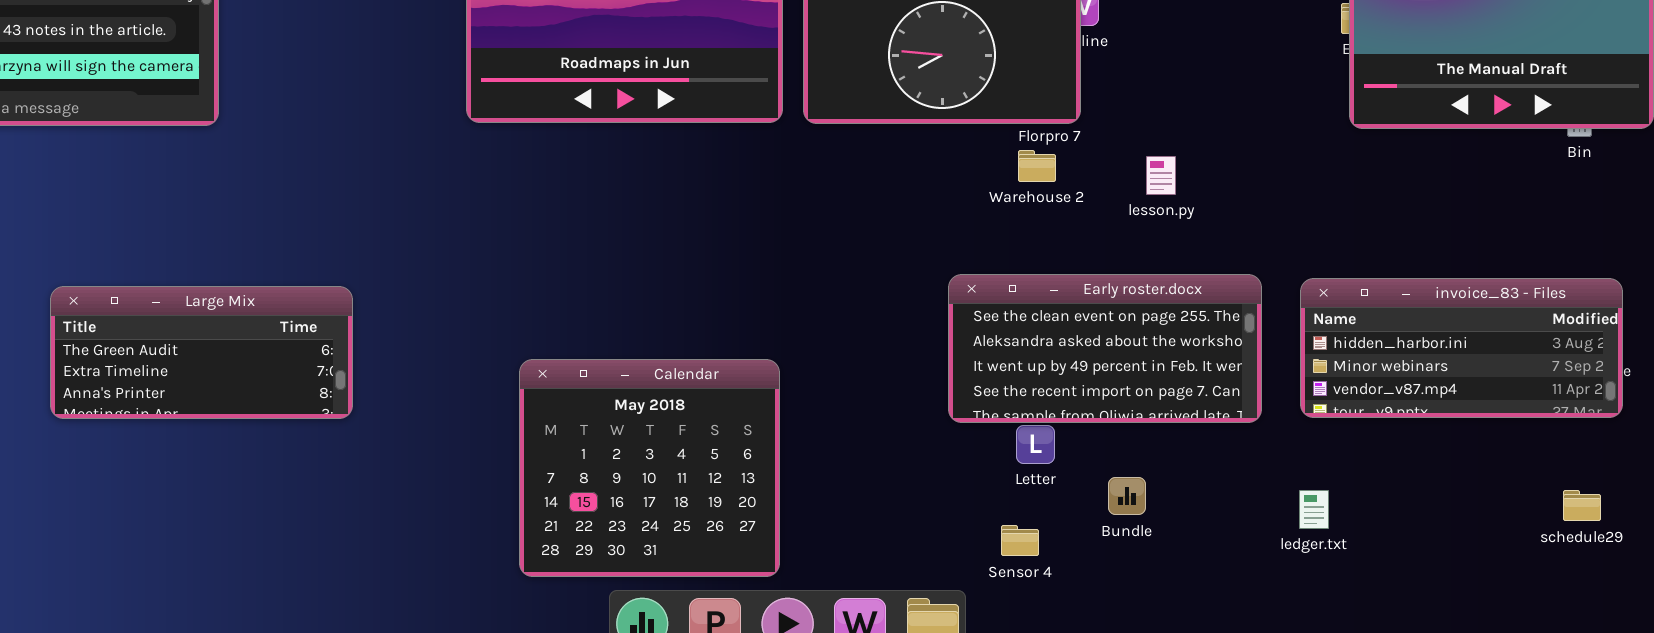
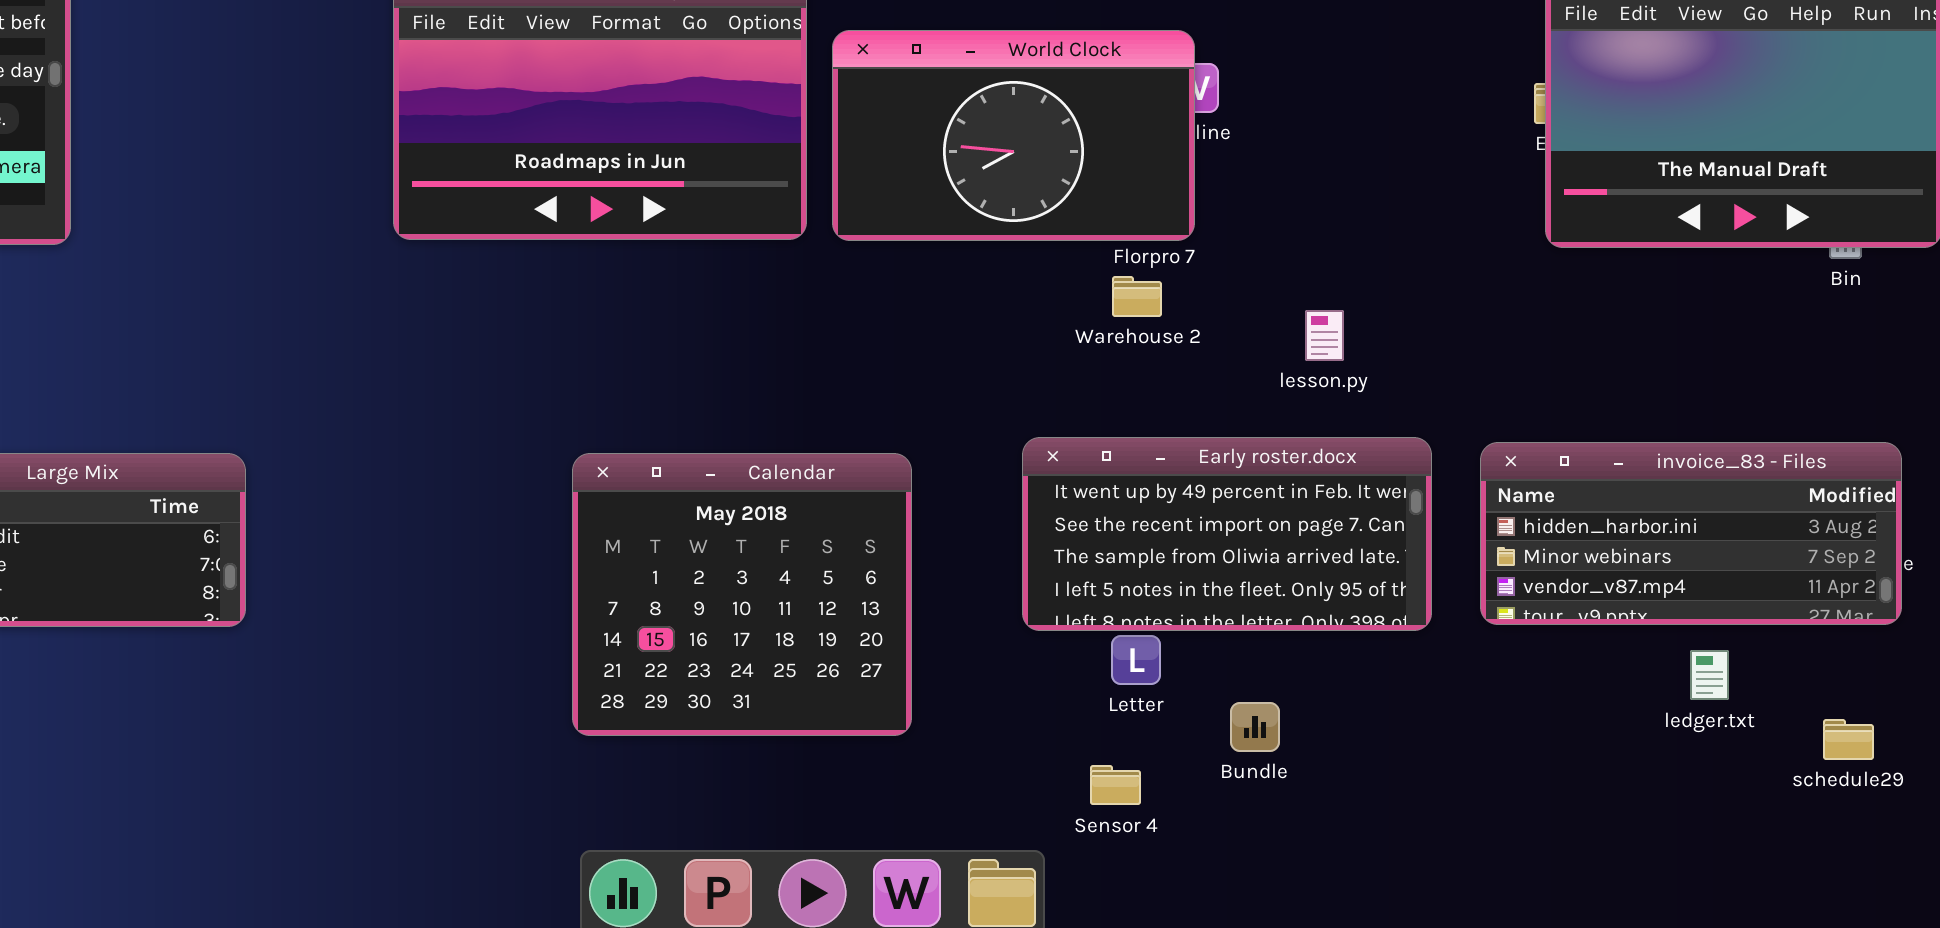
lesson.py: [1146,156,1176,195] -> [1305,310,1344,361], moved
Early roster.docx: [948,274,1262,423] -> [1022,437,1432,631], scrolled down 2 rows
Calendar: [519,359,780,577] -> [572,453,912,736], moved
ledger.txt: [1299,490,1329,529] -> [1690,650,1729,700], moved

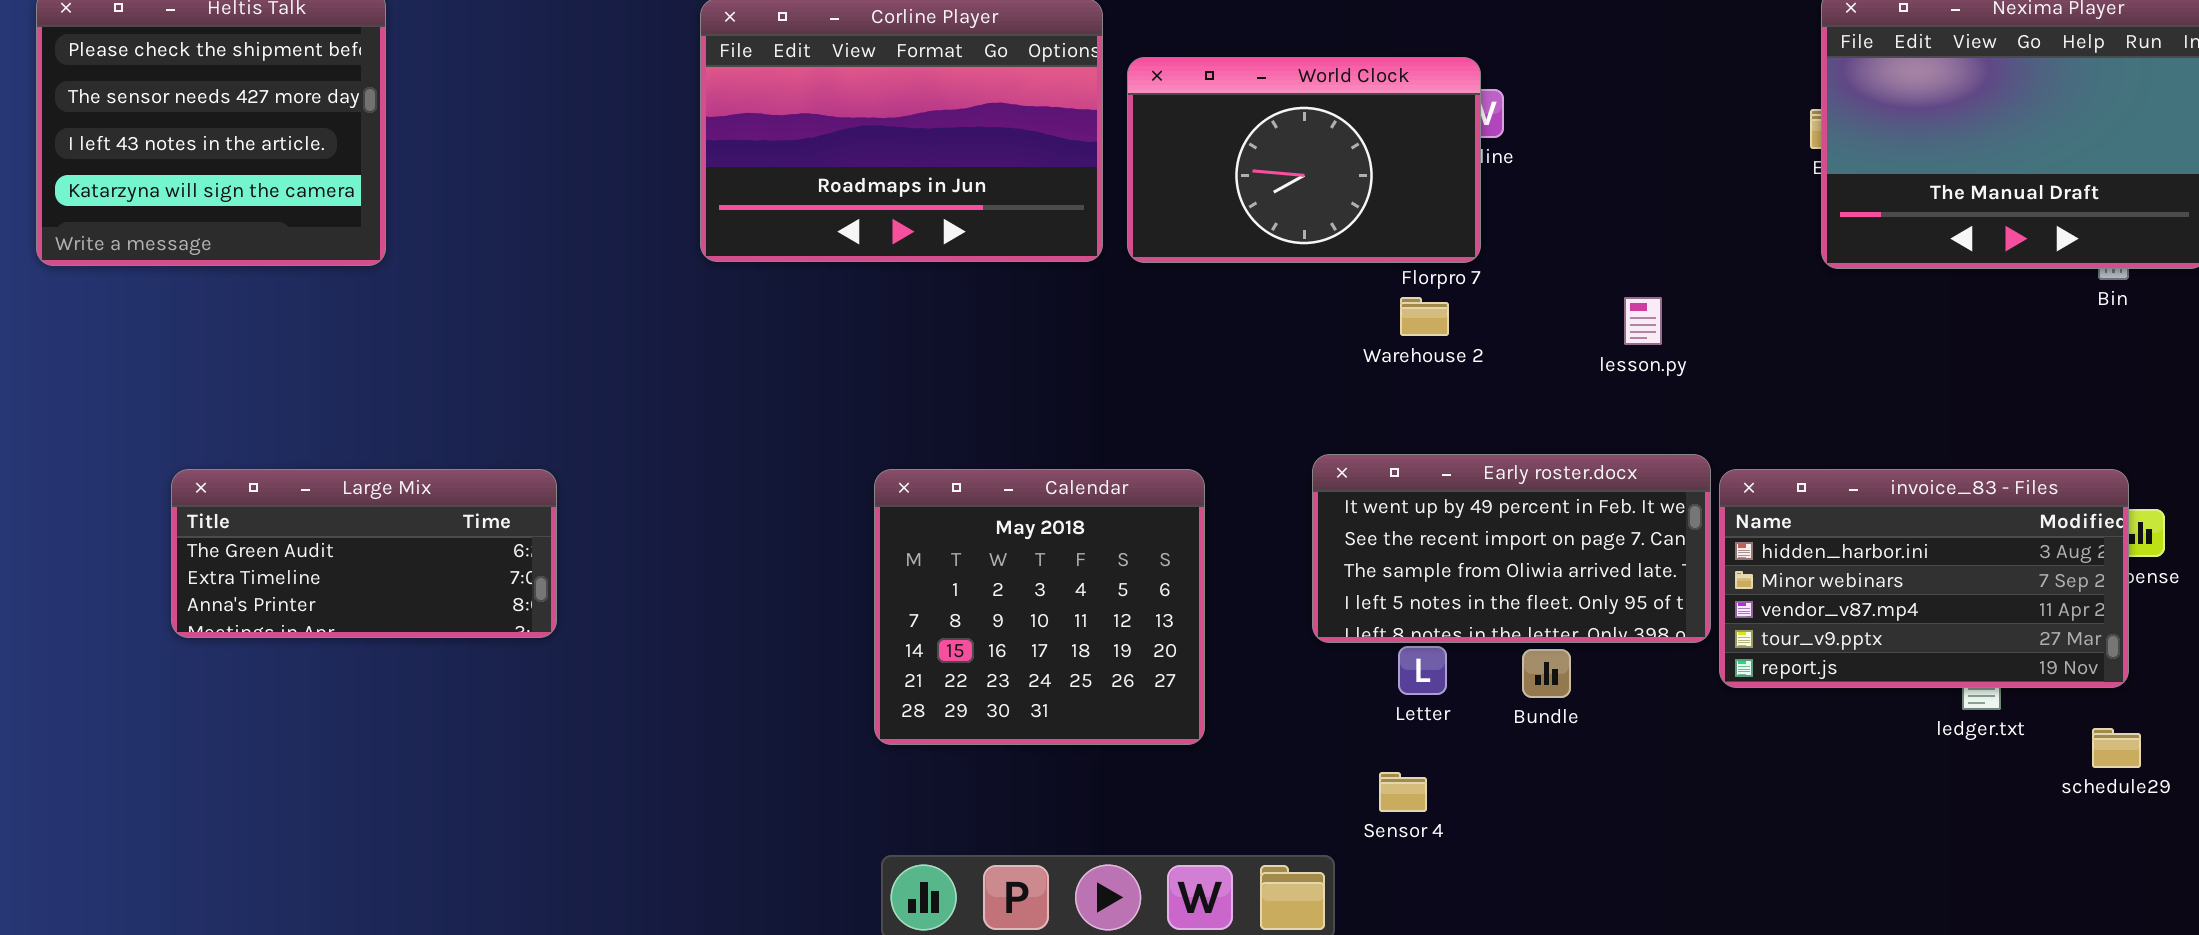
lesson.py: [1305,310,1344,361] -> [1624,297,1662,345], moved
invoice_83 - Files: [1480,442,1902,625] -> [1719,469,2129,688], moved, resized
Bundle: [1230,702,1280,752] -> [1522,649,1571,698], moved

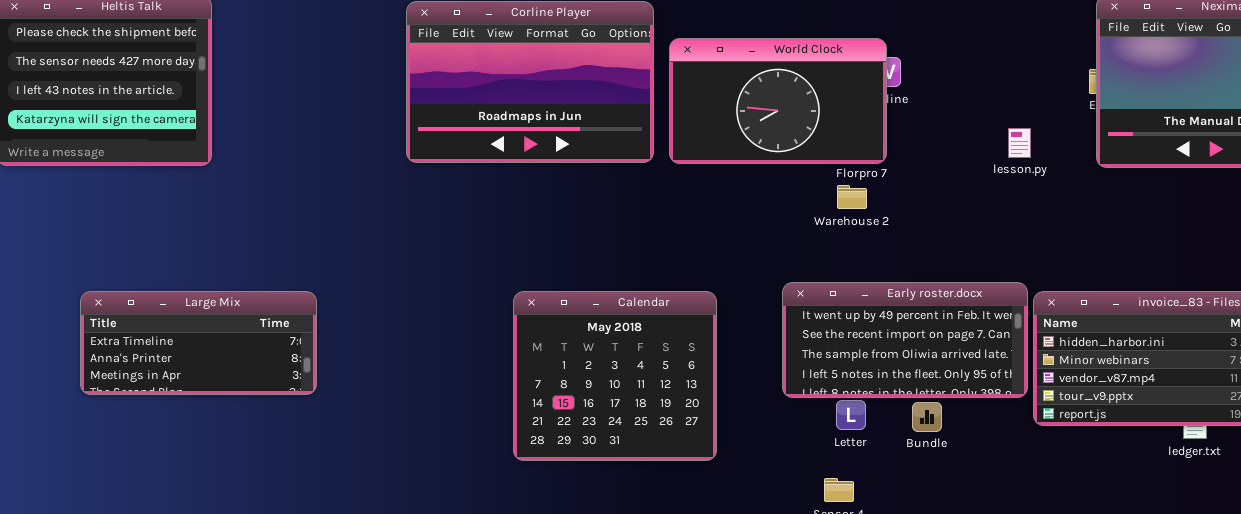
lesson.py: [1624,297,1662,345] -> [1008,128,1031,158], moved
Large Mix: [171,469,557,638] -> [80,291,317,395], scrolled down 1 row

